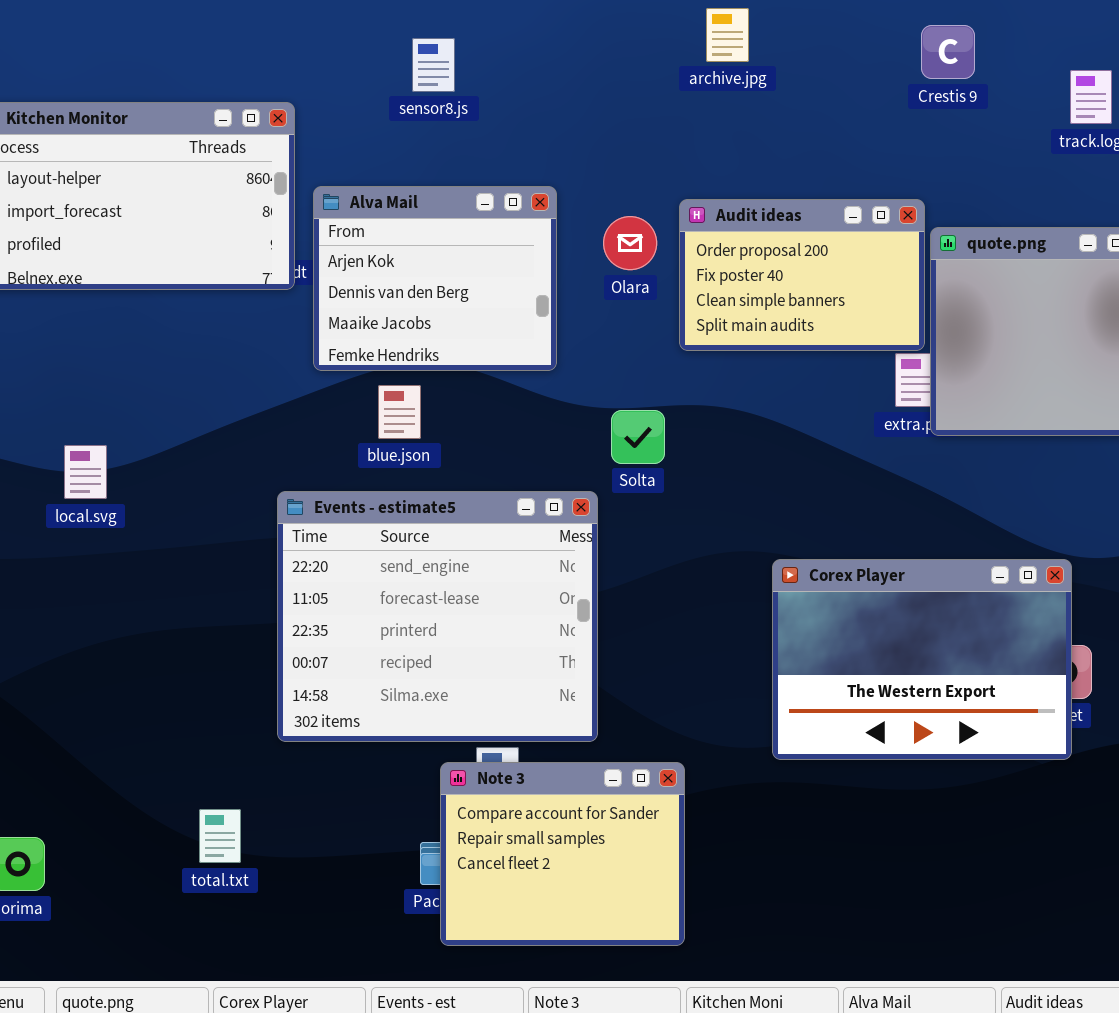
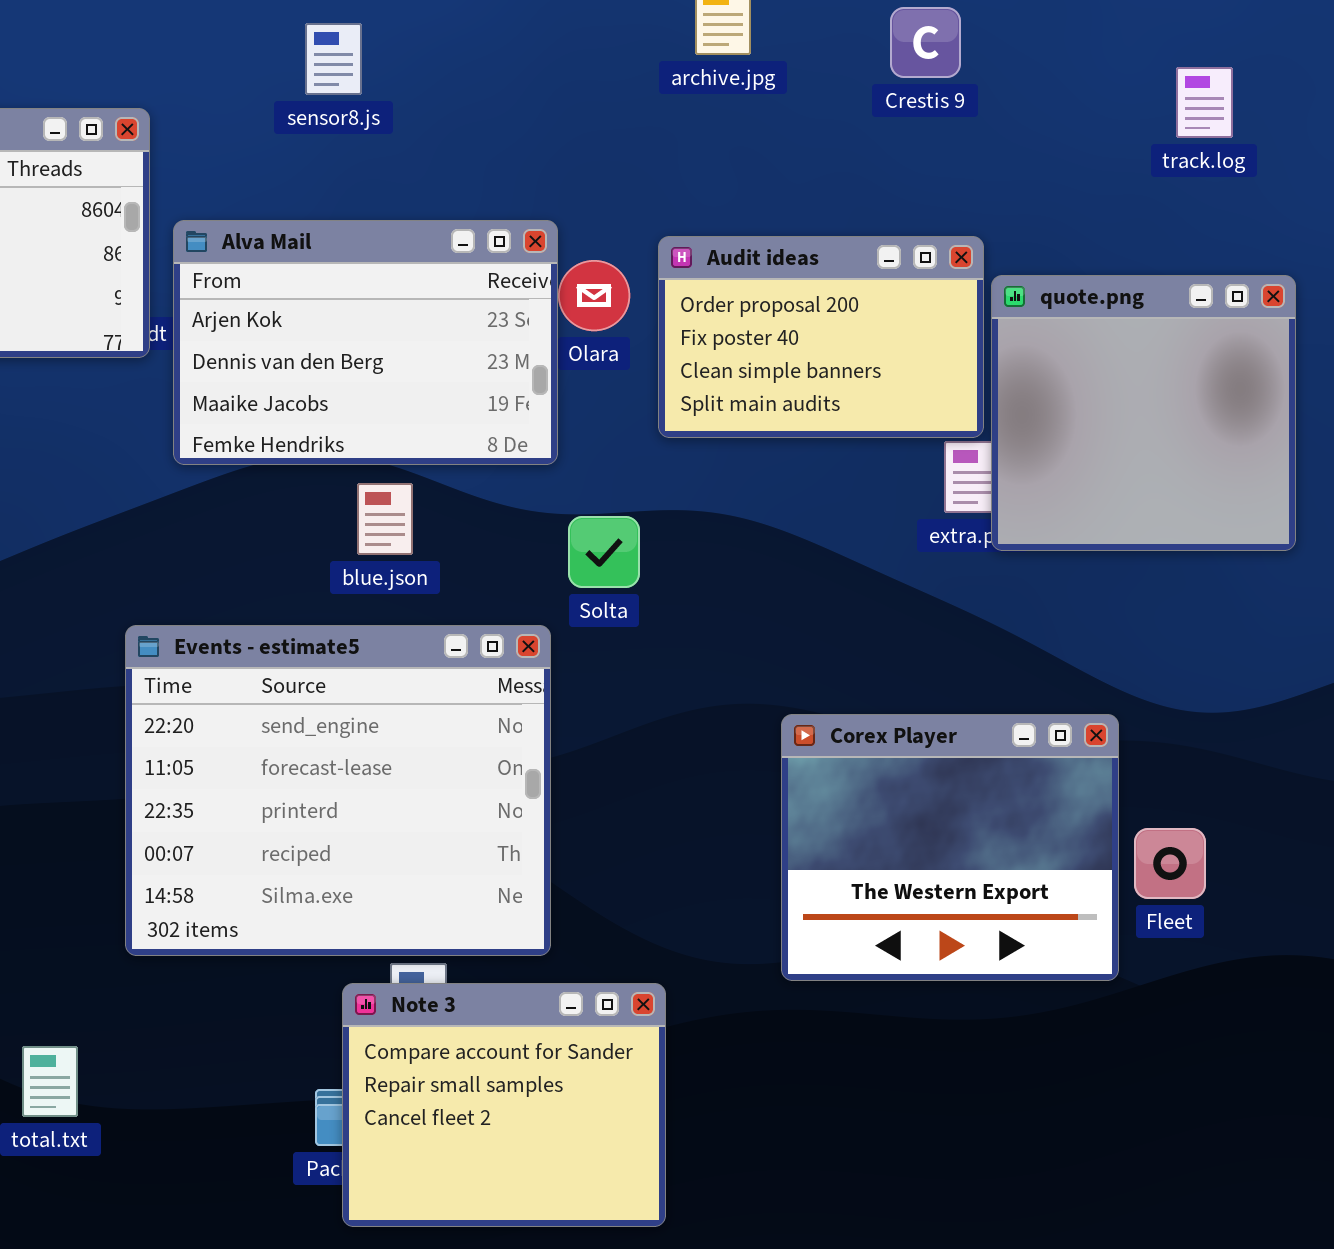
Crestis 9: [921,25,975,79] -> [890,7,961,78], moved
Alva Mail: [313,186,557,371] -> [173,220,558,465], resized
blue.json: [378,385,421,439] -> [357,483,413,555], moved
Corex Player: [772,559,1072,760] -> [781,714,1119,981], resized

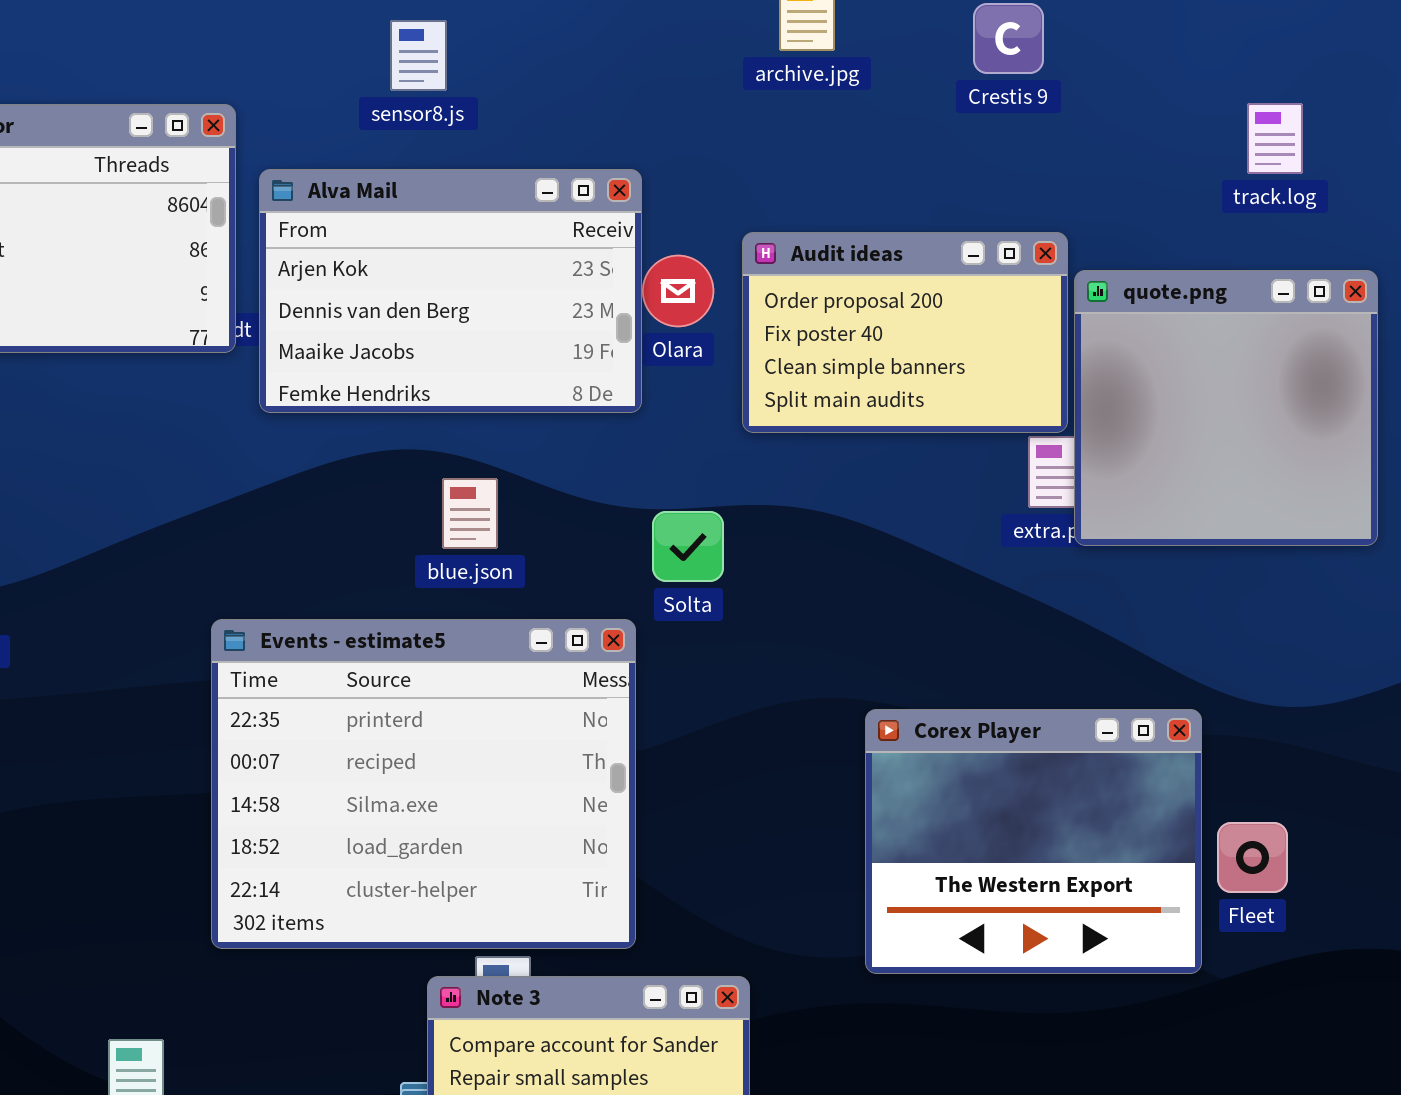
track.log: [1176,67,1233,138] -> [1247,103,1303,174], moved
Alva Mail: [173,220,558,465] -> [259,169,642,413], moved
Events - estimate5: [125,625,551,956] -> [211,619,636,949], scrolled down 2 rows

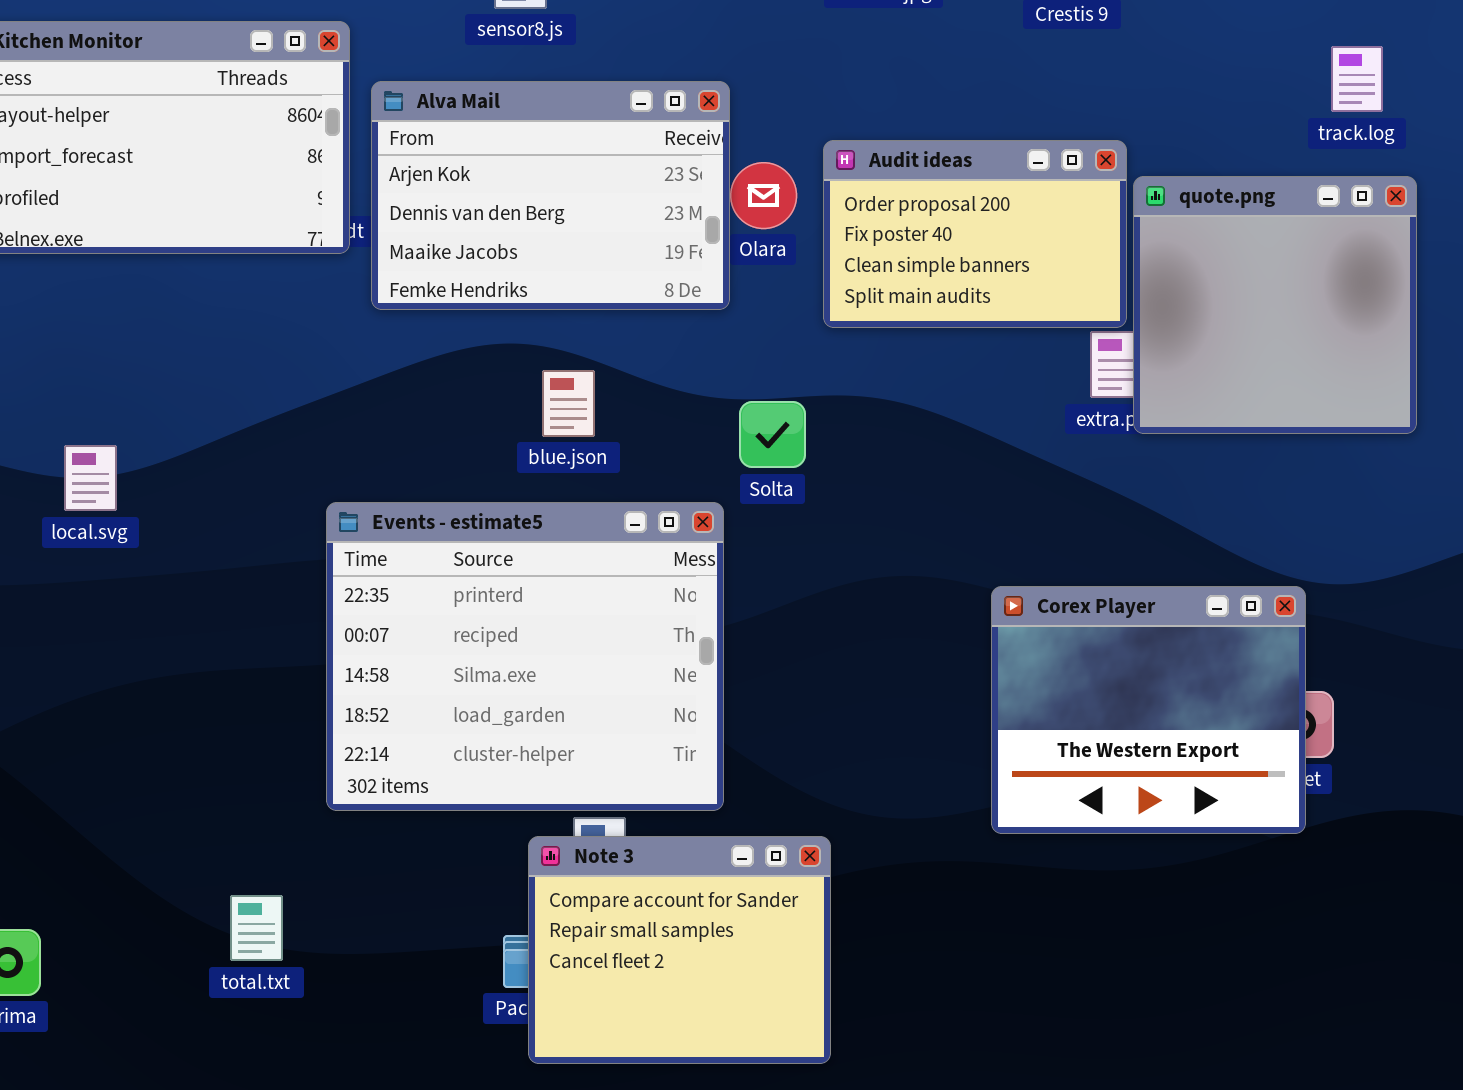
track.log: [1247,103,1303,174] -> [1331,46,1383,112], moved
Corex Player: [865,709,1202,974] -> [991,586,1306,834], moved

